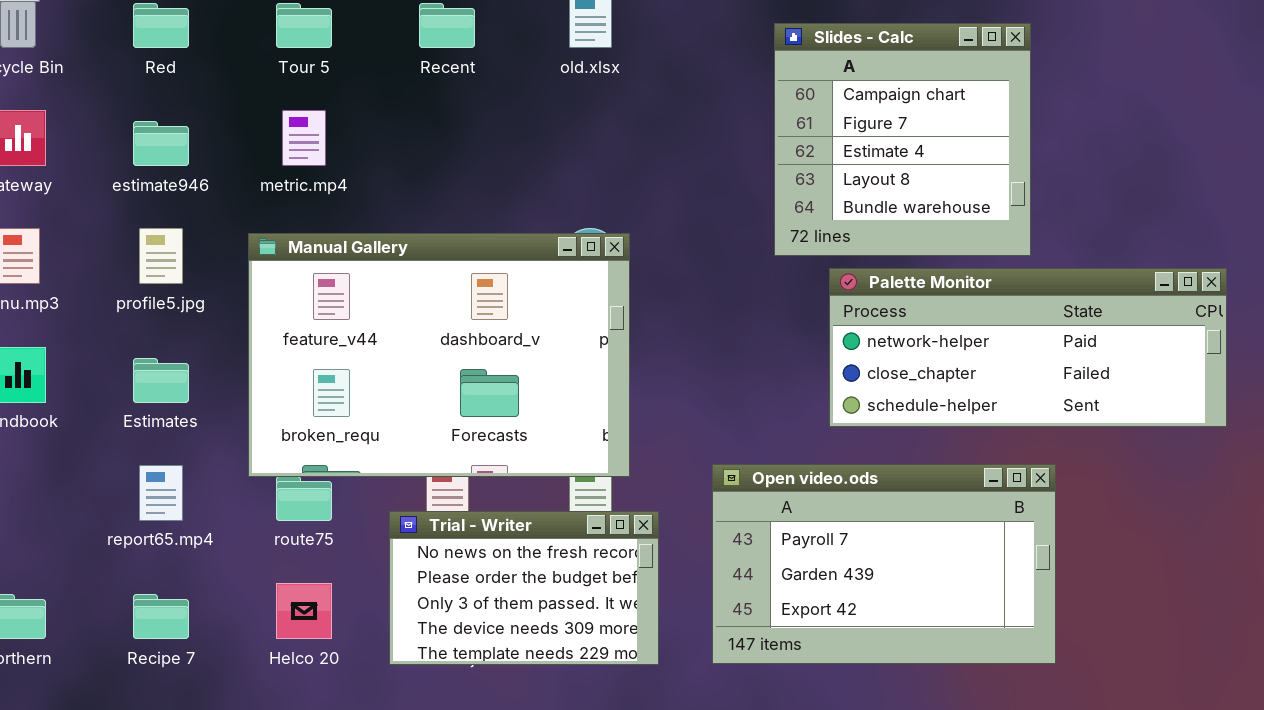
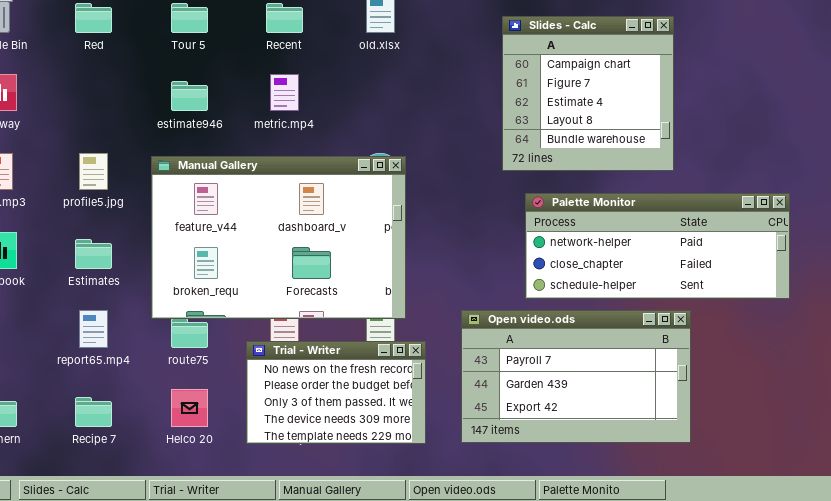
metric.mp4: [282,110,326,166] -> [270,74,299,111], moved
estimate946: [133,121,189,166] -> [171,81,208,111], moved
Palette Monitor: [829,268,1227,427] -> [525,193,790,299], moved

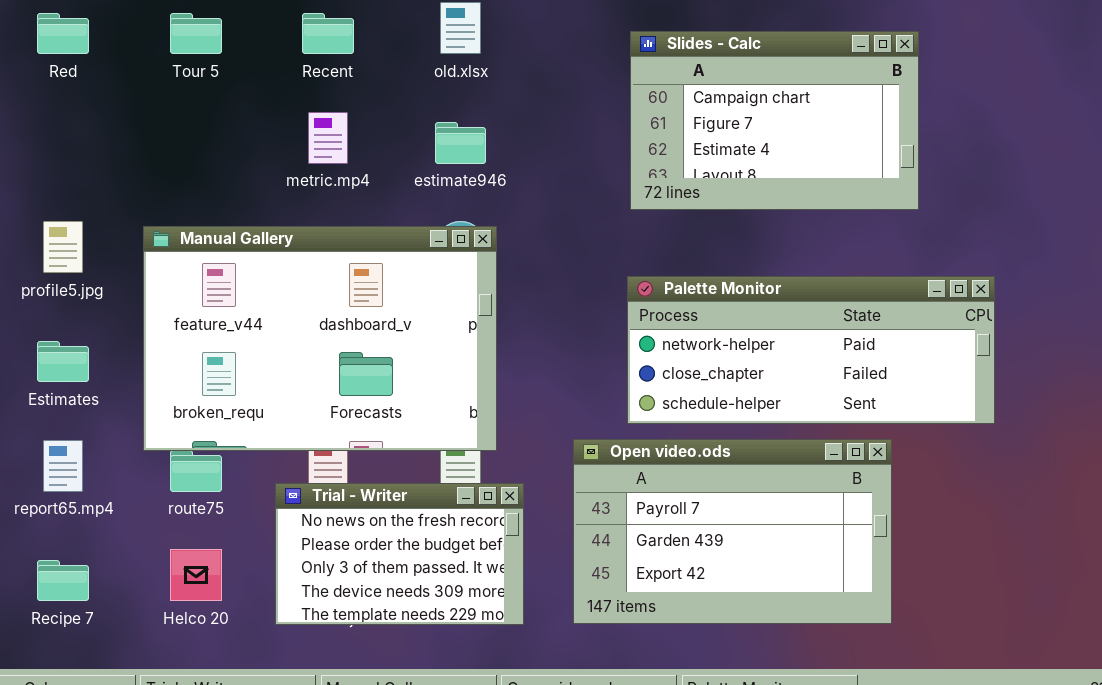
Slides - Calc: [502,16,674,171] -> [630,31,919,210], resized
estimate946: [171,81,208,111] -> [435,122,486,164], moved
Palette Monitor: [525,193,790,299] -> [627,276,995,424], moved

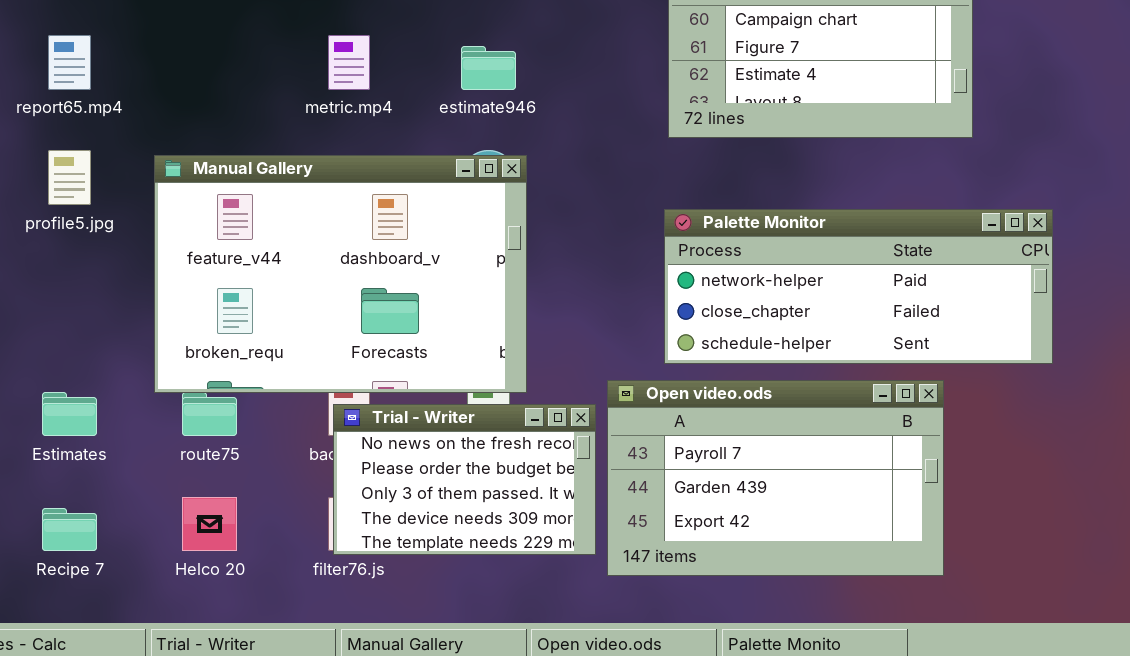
Estimates: [37,341,89,382] -> [42,392,97,436], moved
report65.mp4: [43,440,83,492] -> [48,35,91,90], moved
Trial - Writer: [275,483,524,625] -> [333,404,596,555], moved

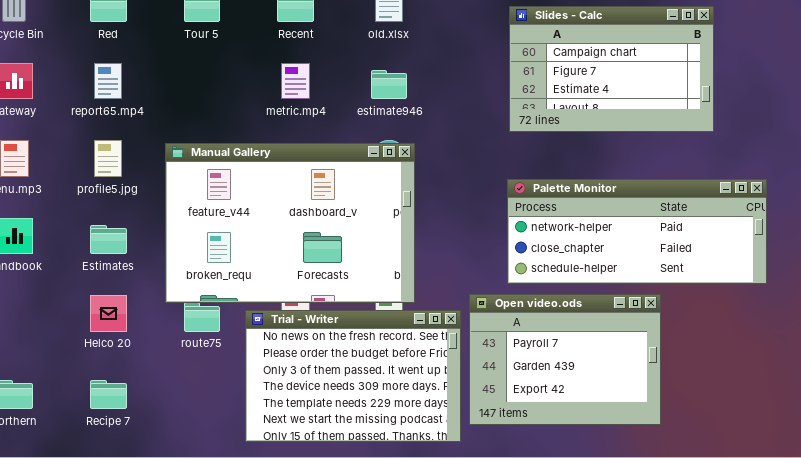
Open video.ods: [607,380,944,576] -> [469,294,661,425], resized
Estimates: [42,392,97,436] -> [90,225,127,254], moved
Trial - Writer: [333,404,596,555] -> [245,310,461,442], resized
Helco 20: [182,497,237,551] -> [90,295,127,332], moved

